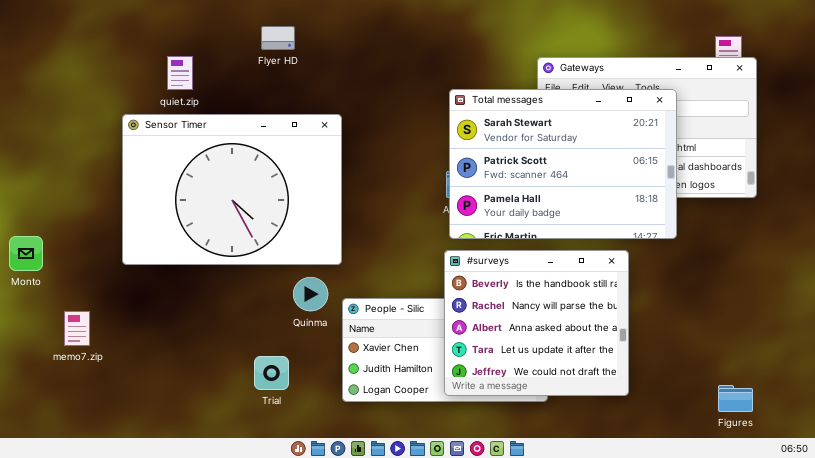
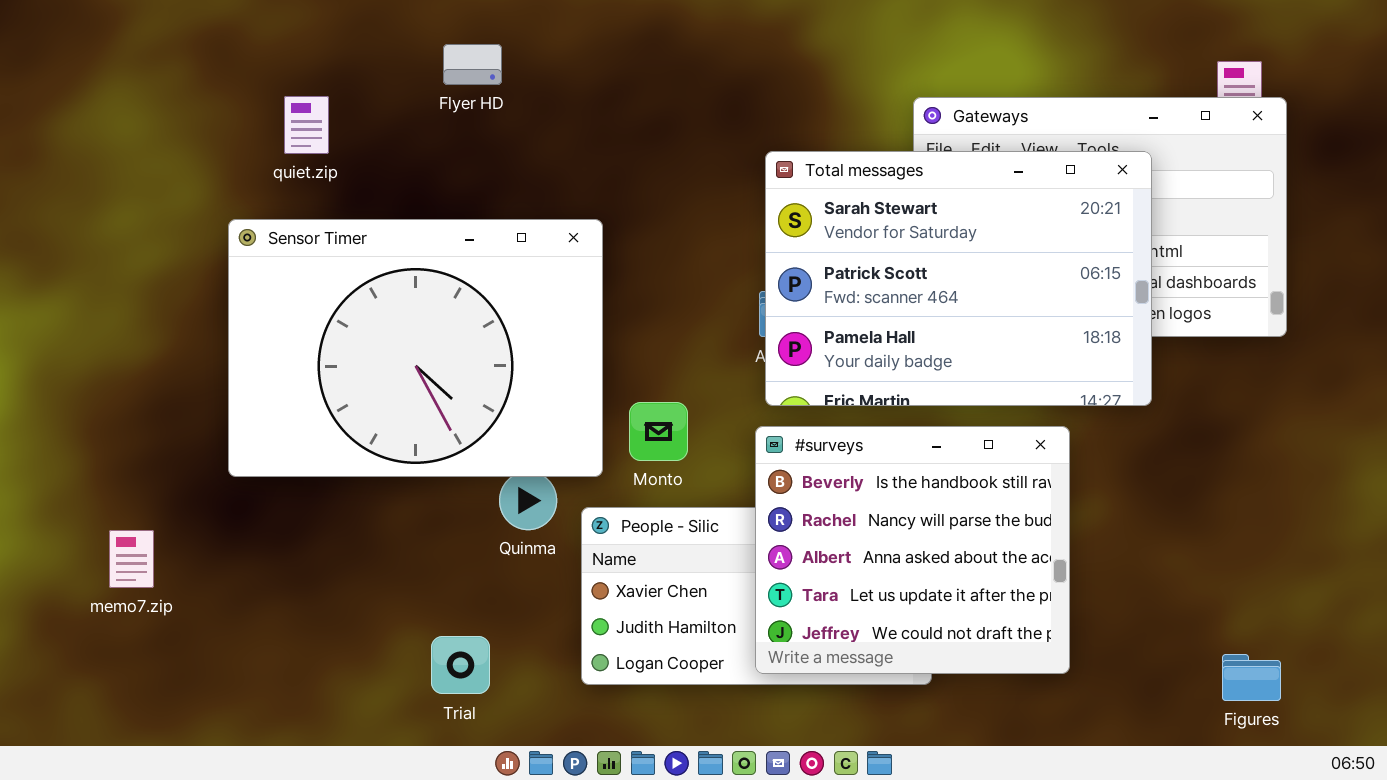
Sensor Timer: [122,114,342,265] -> [228,219,603,477], moved
Monto: [9,236,43,271] -> [629,402,688,461], moved
Trial: [254,356,289,390] -> [431,636,490,694], moved

